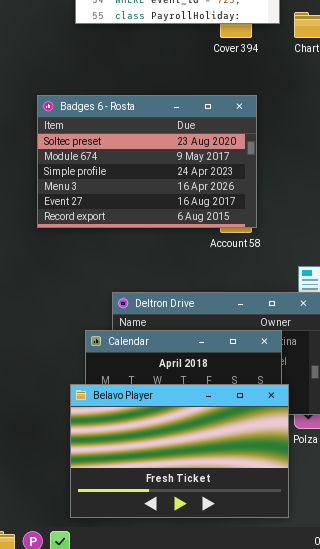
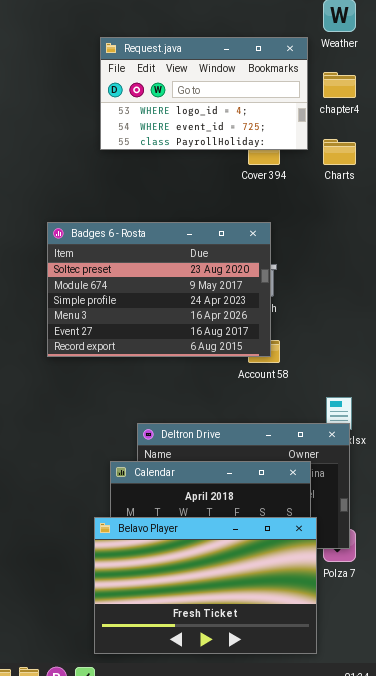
Badges 6 - Rosta: [37,95,257,228] -> [47,222,271,357], moved

